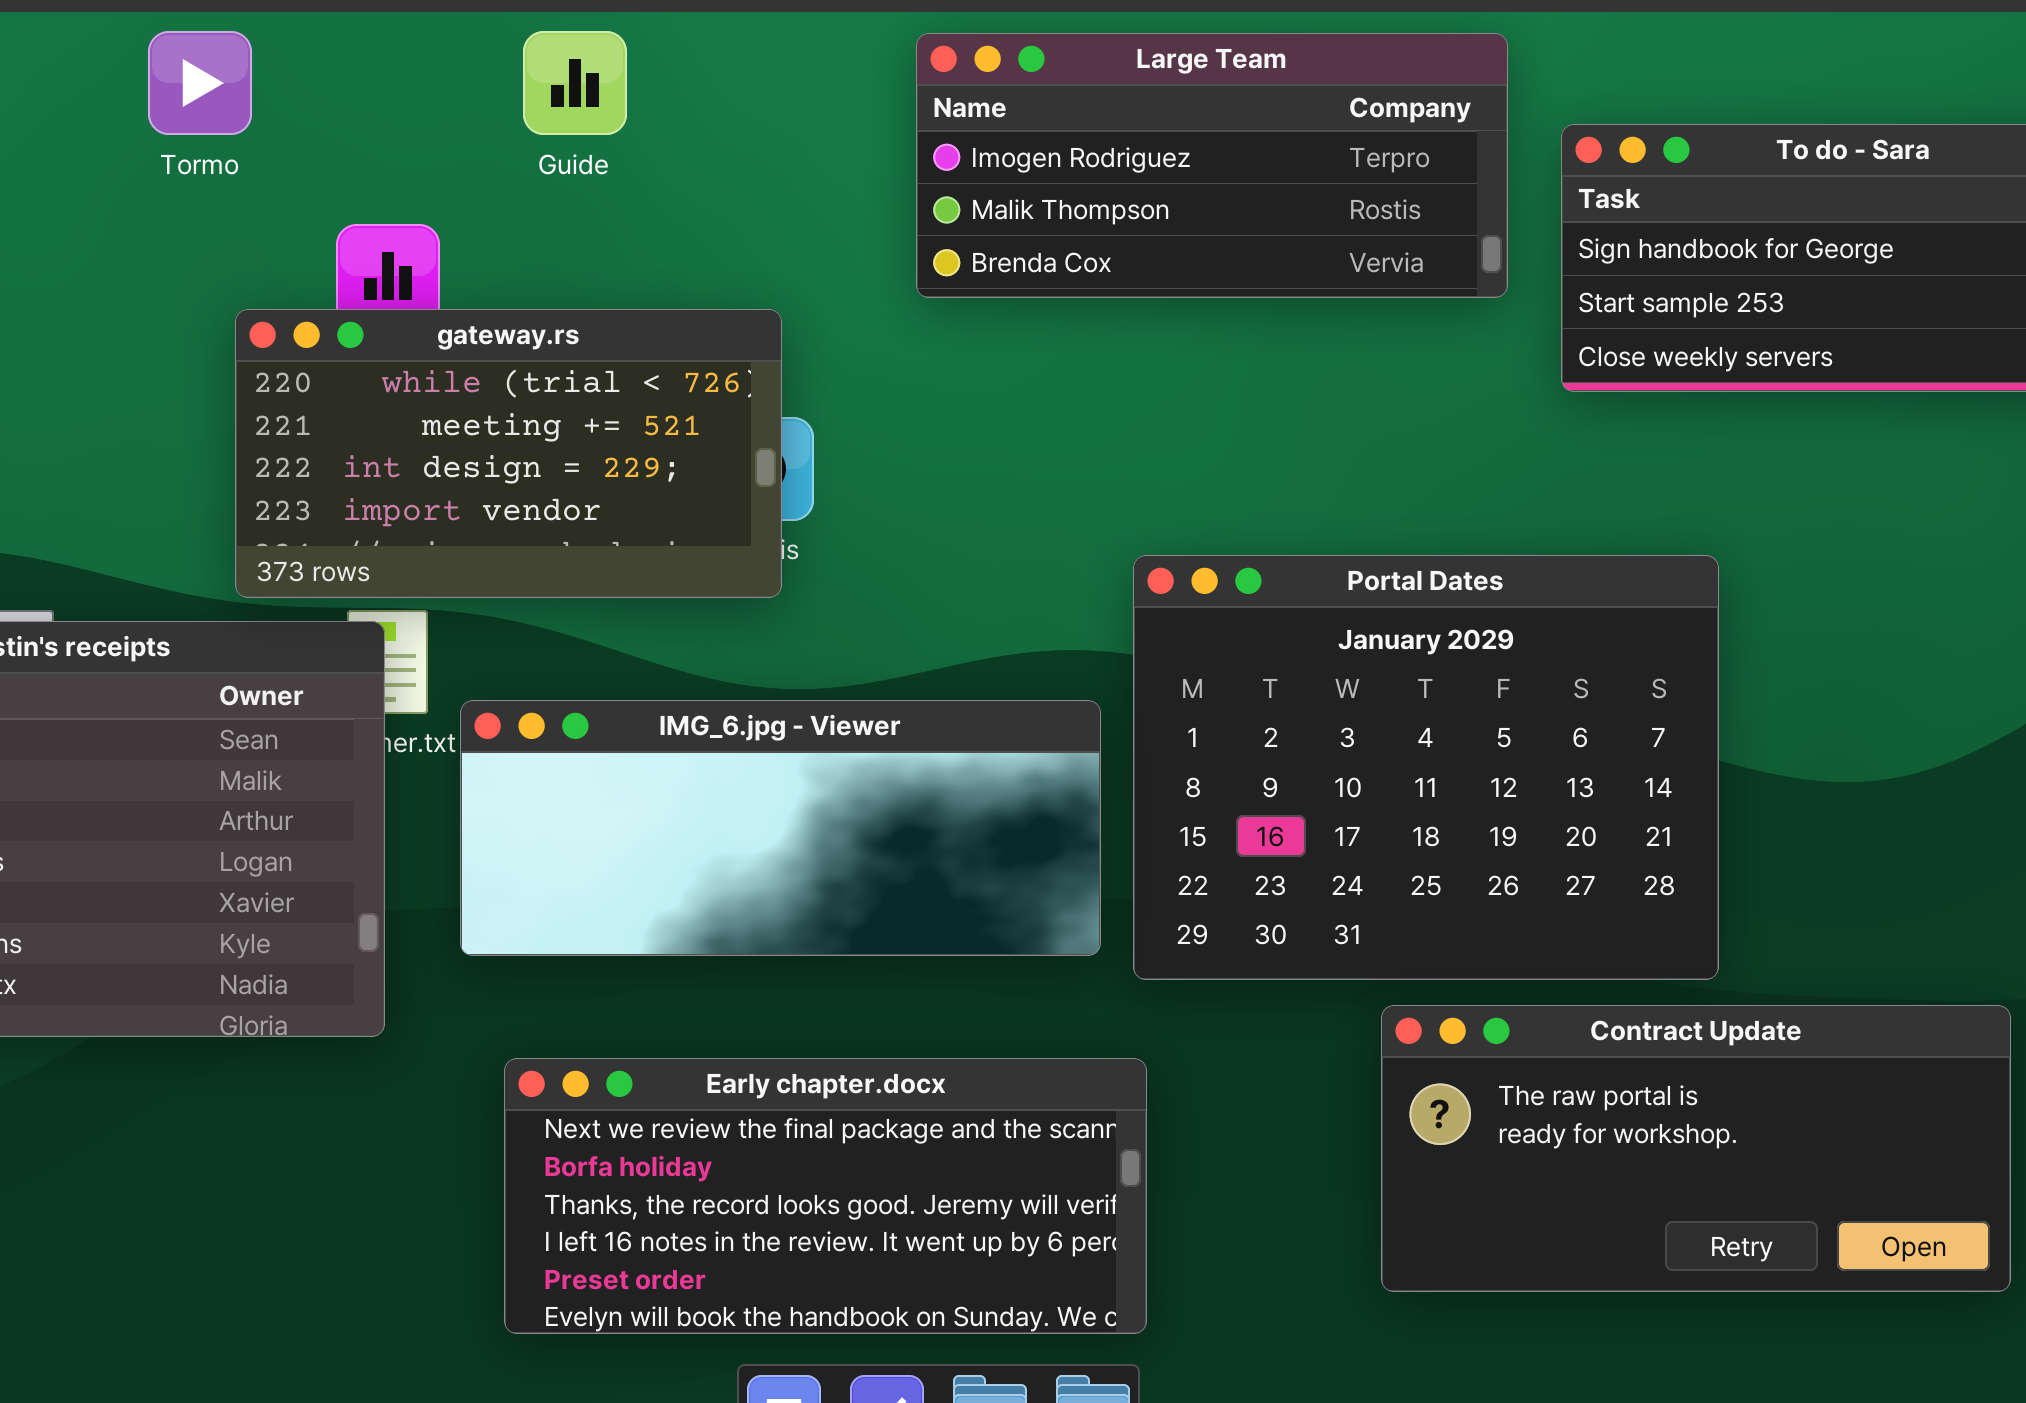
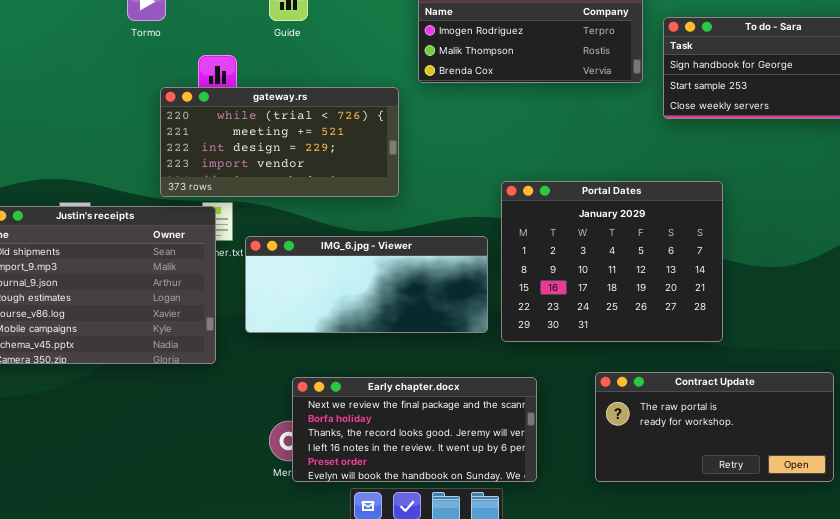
gateway.rs: [235,309,782,598] -> [160,87,399,197], resized
Contract Update: [1381,1005,2011,1292] -> [595,372,834,482], moved
Early chapter.docx: [504,1058,1147,1334] -> [292,377,537,482], moved

